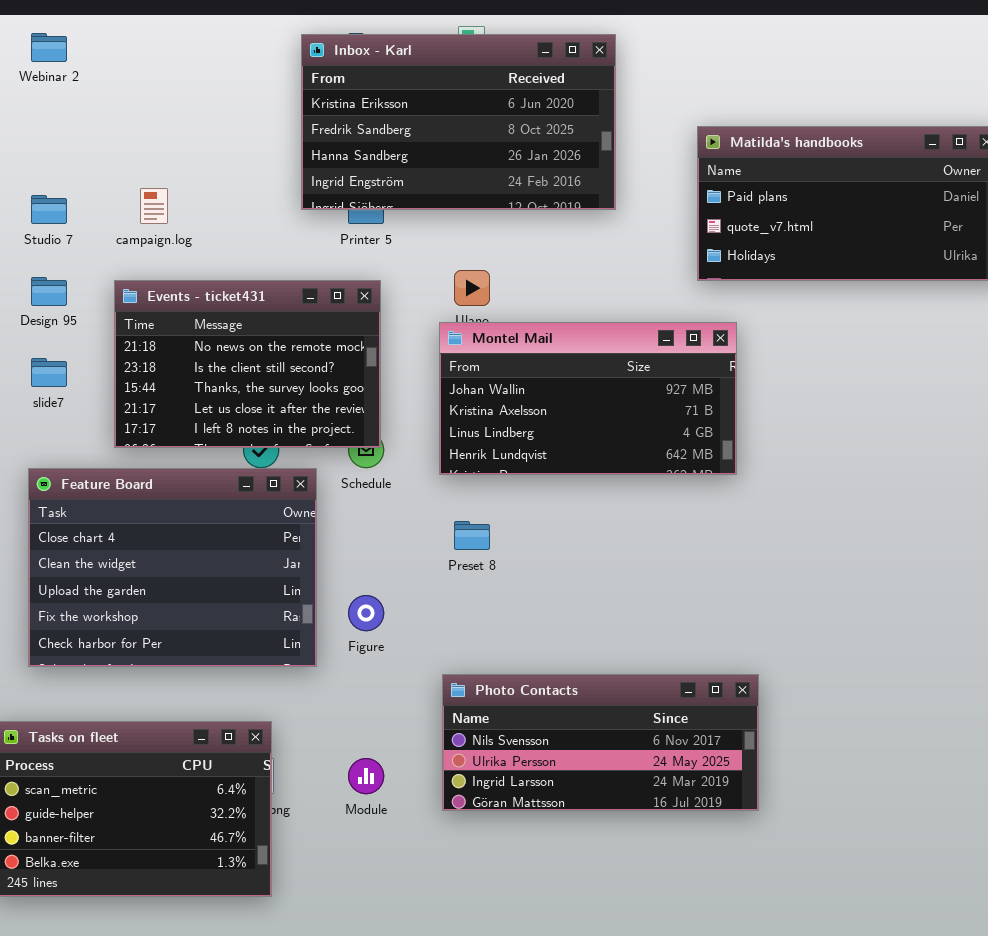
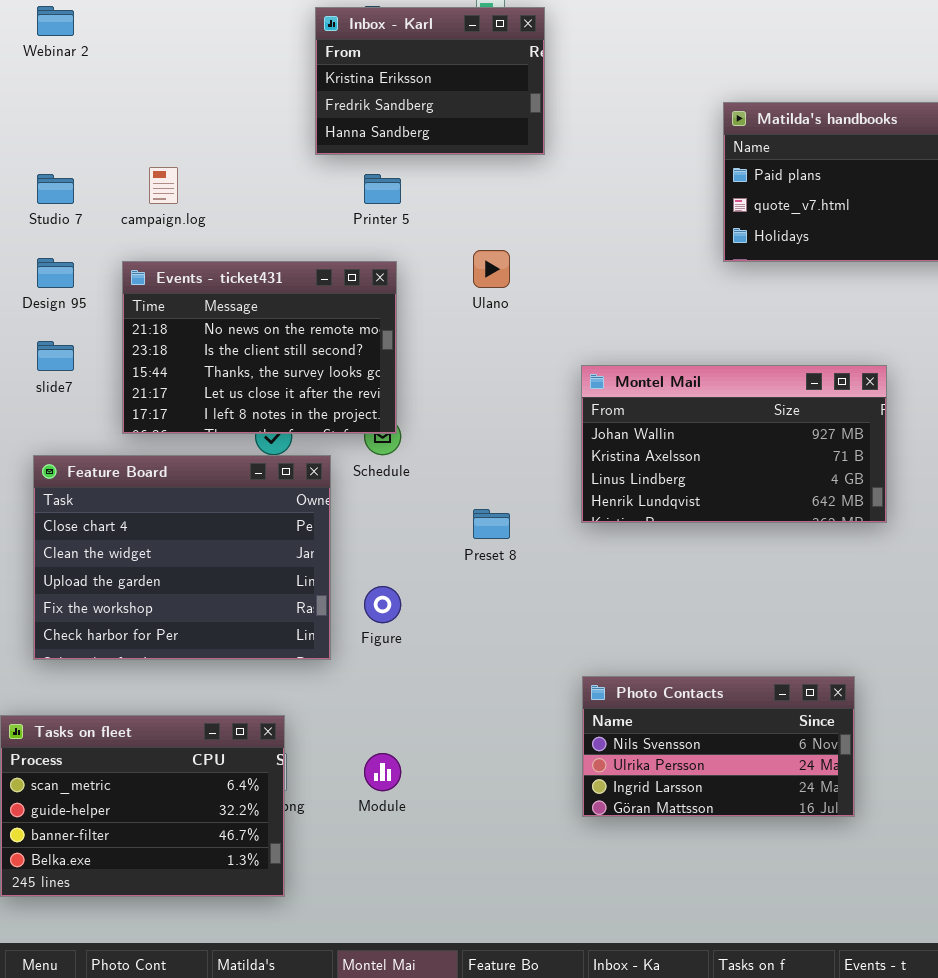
Inbox - Karl: [301,34,616,210] -> [315,7,545,155], resized
Montel Mail: [439,322,737,475] -> [581,365,887,523], moved
Photo Contacts: [442,674,759,811] -> [582,676,855,817], moved, resized

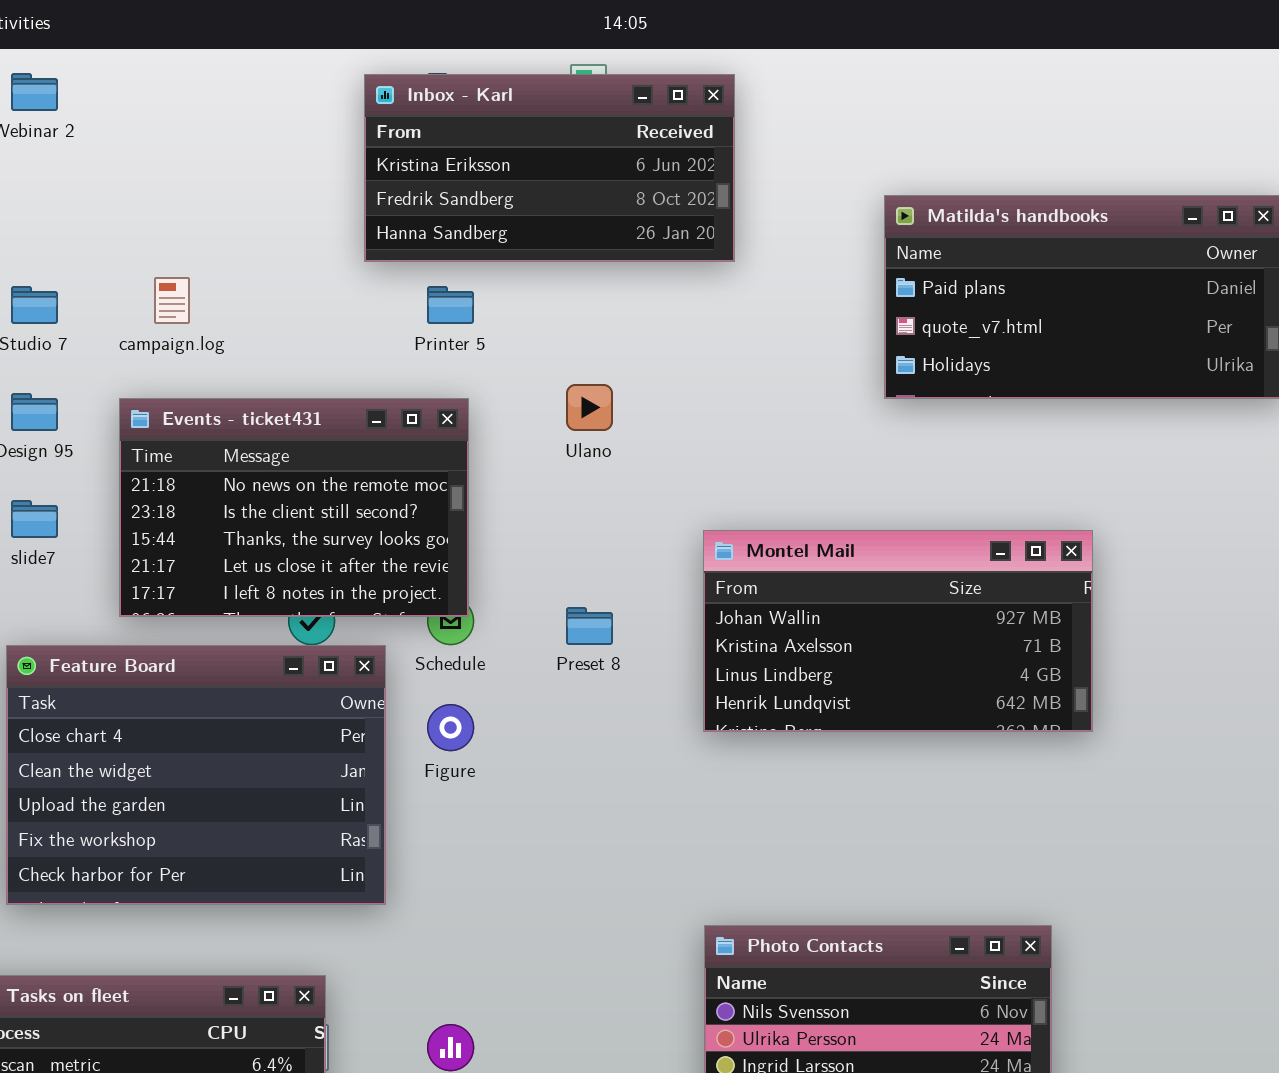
Inbox - Karl: [315,7,545,155] -> [364,74,735,262], resized
Preset 8: [473,509,510,539] -> [566,607,613,645], moved
Figure: [364,586,401,623] -> [427,704,474,751], moved

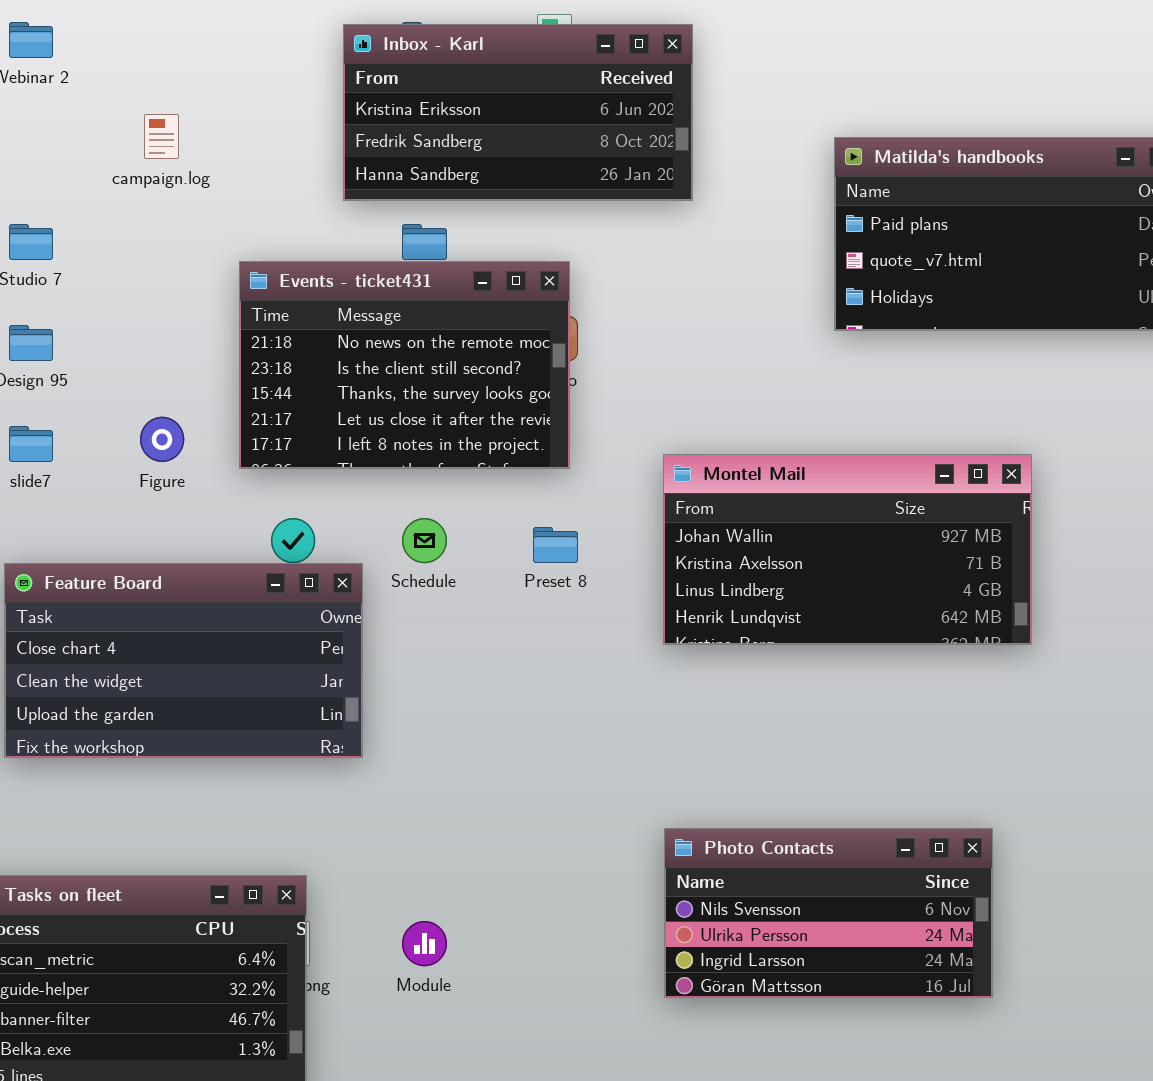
campaign.log: [154,277,190,324] -> [144,114,179,159], moved
Events - ticket431: [119,398,469,617] -> [239,261,570,469], moved
Feature Board: [6,645,386,905] -> [4,563,363,758], resized
Figure: [427,704,474,751] -> [140,417,184,462], moved

